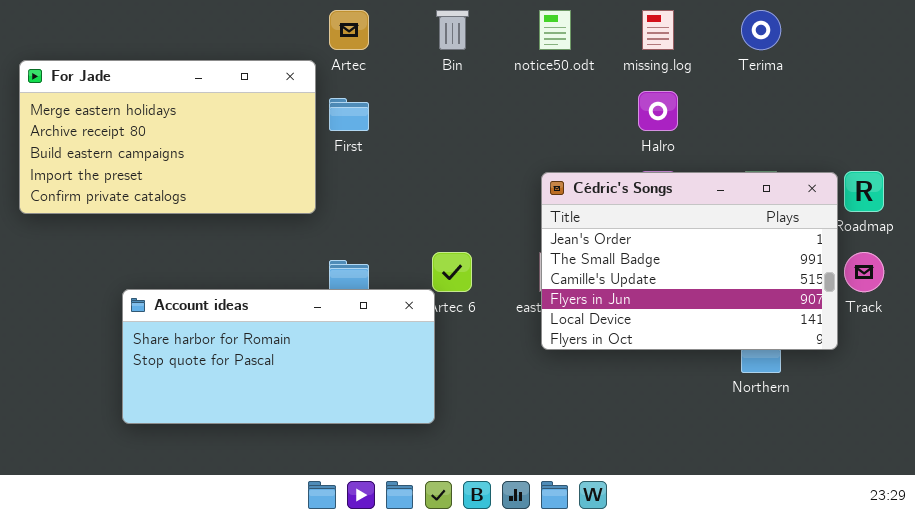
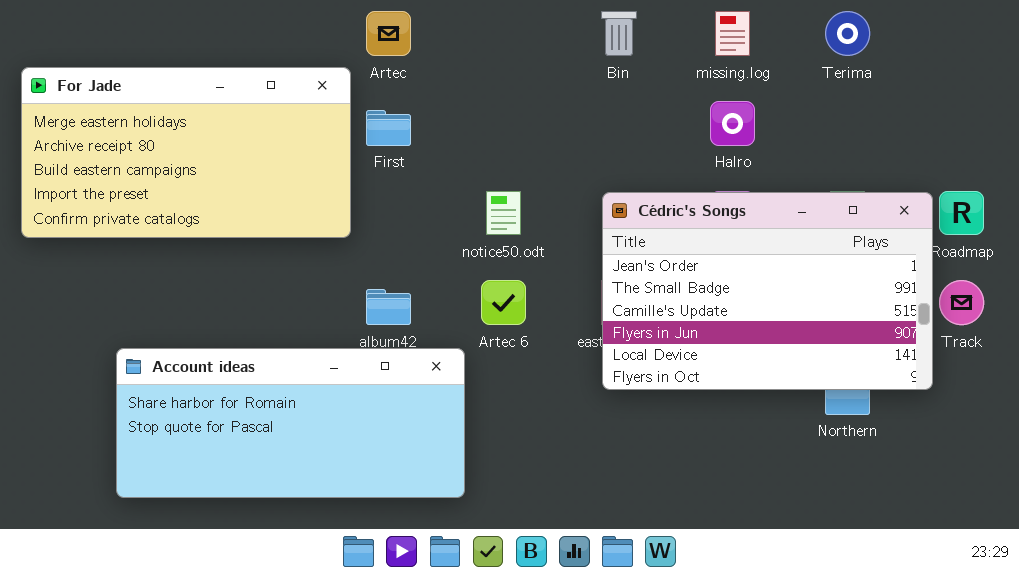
Bin: [436,10,469,50] -> [601,11,637,56], moved
notice50.odt: [539,10,571,50] -> [486,191,521,235], moved
Account ideas: [122,289,435,424] -> [116,348,465,498], moved

